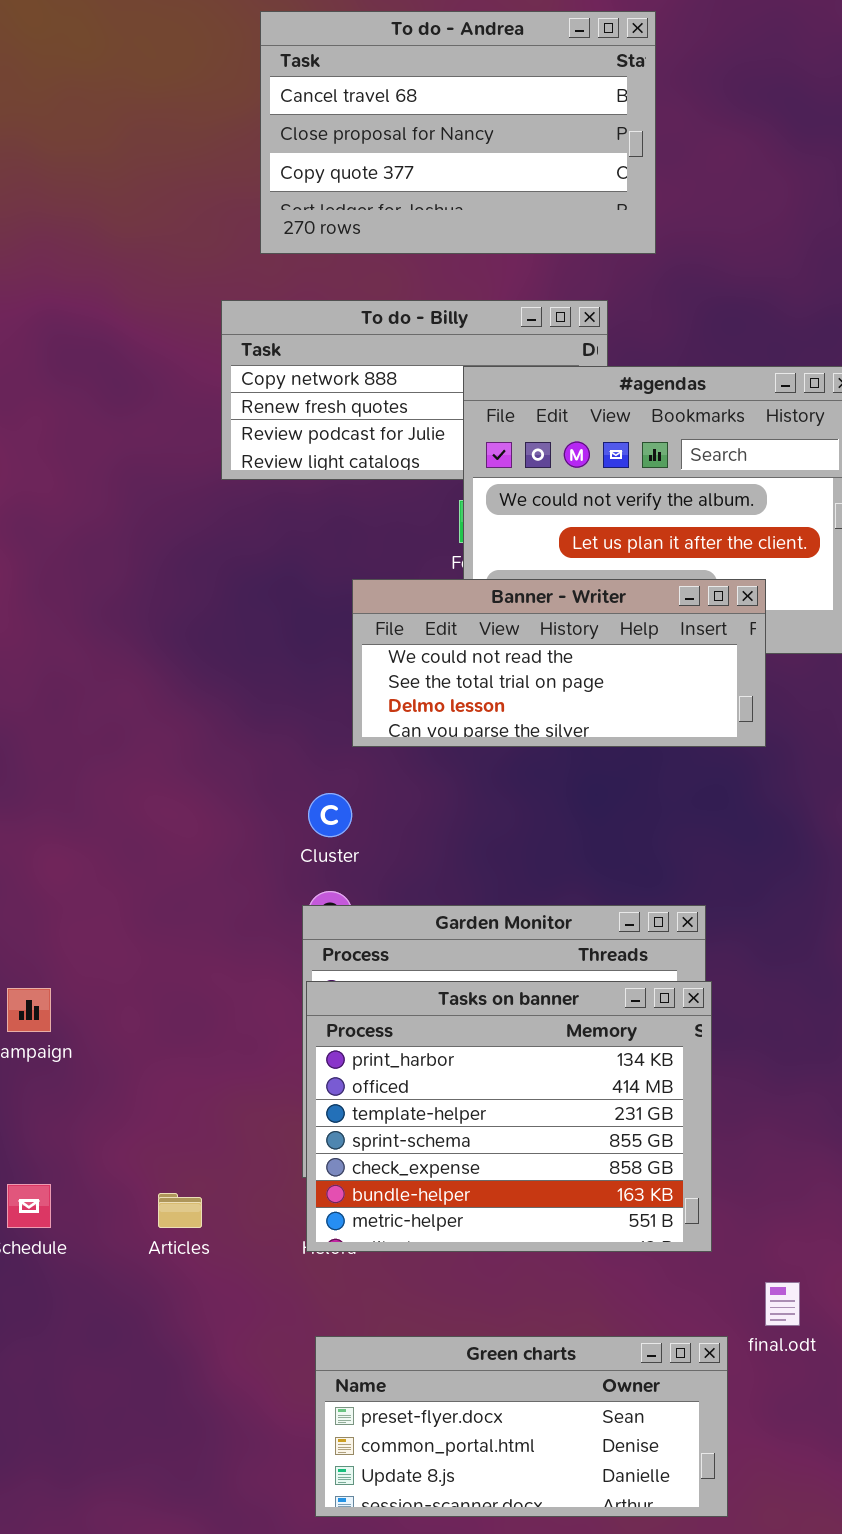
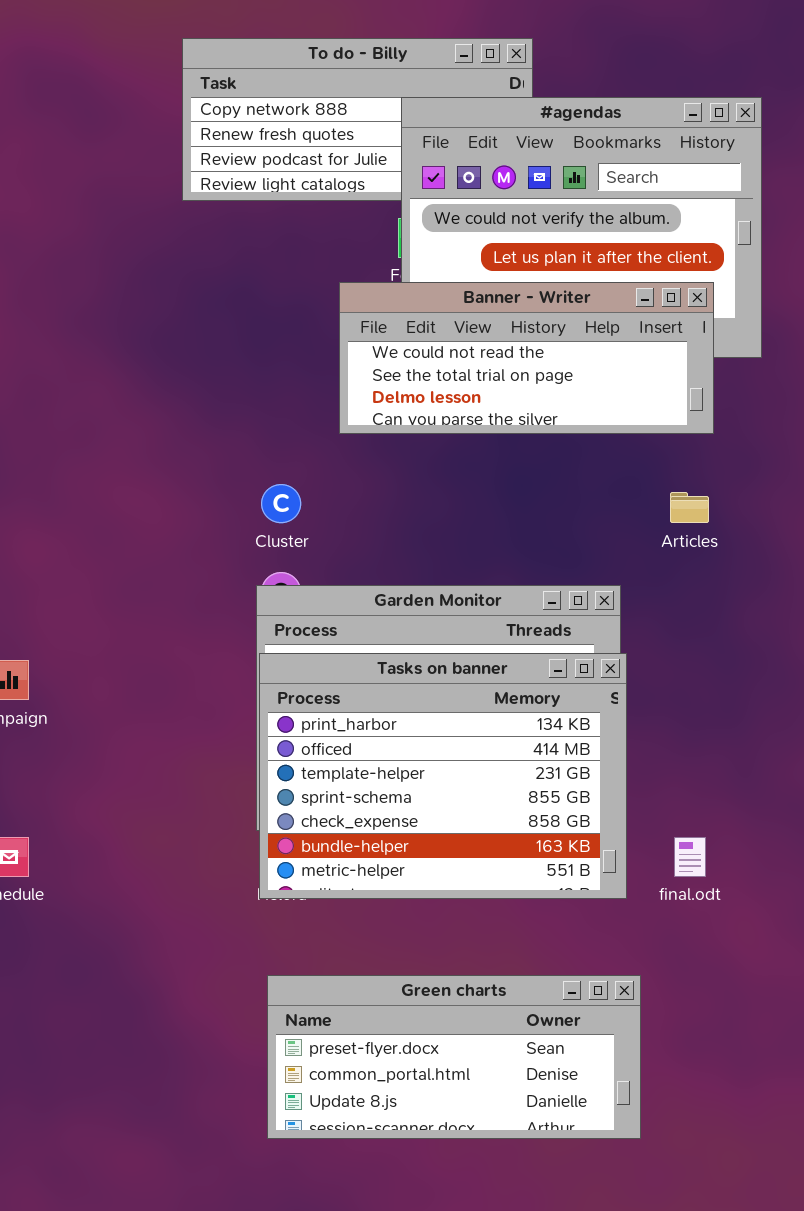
Banner - Writer: [352,579,766,747] -> [339,282,714,434], moved
Articles: [158,1193,202,1228] -> [670,492,709,523], moved
final.odt: [765,1282,800,1326] -> [674,837,706,877], moved

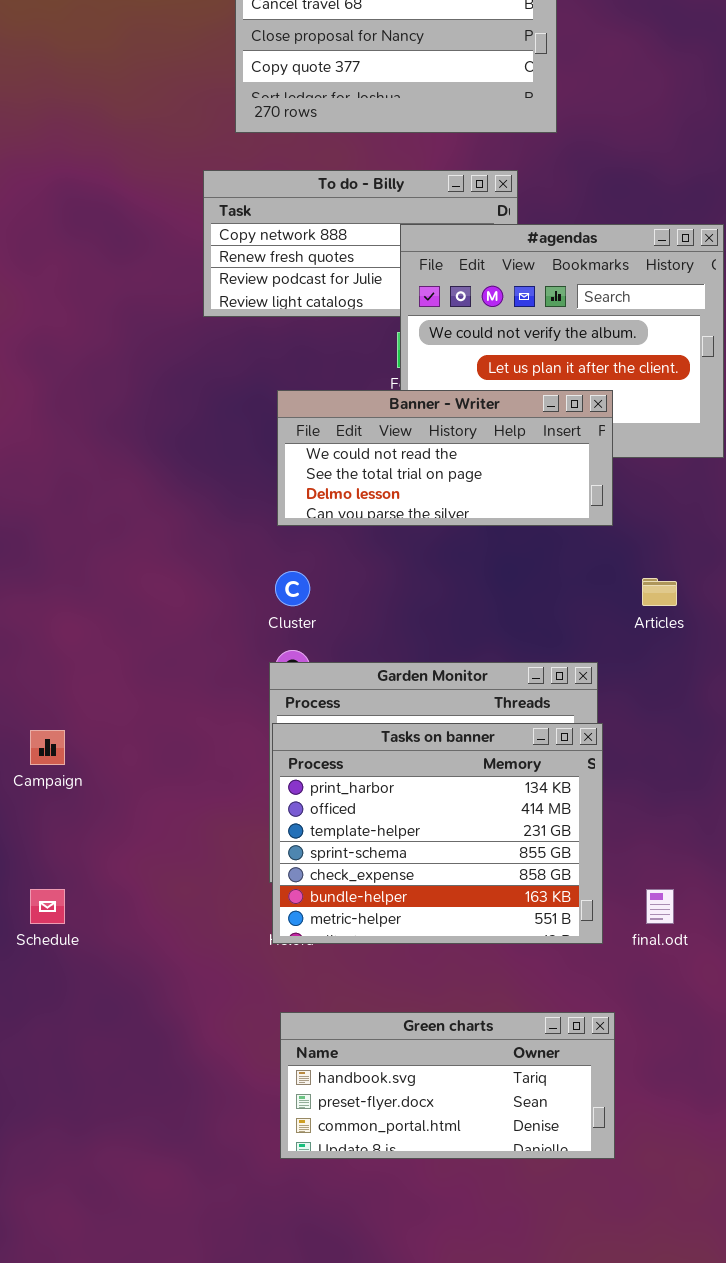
Banner - Writer: [339,282,714,434] -> [277,390,613,526], moved
Green charts: [267,975,641,1139] -> [280,1012,615,1159], scrolled up 1 row

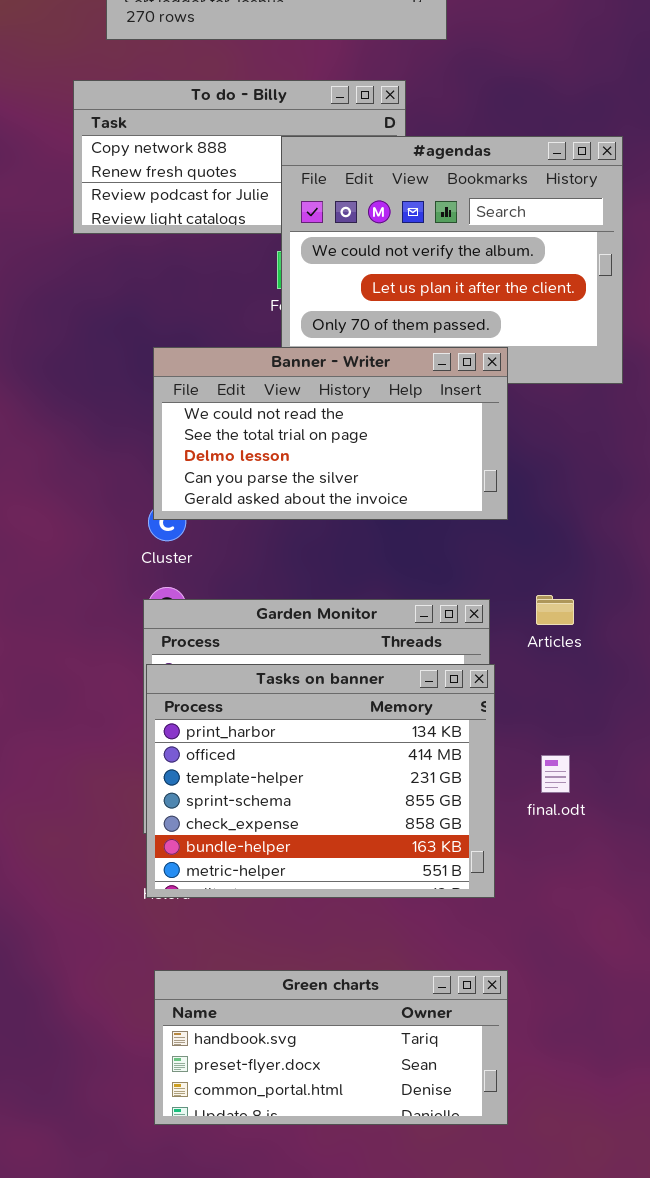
Banner - Writer: [277,390,613,526] -> [153,347,508,520], moved, resized
Articles: [642,578,677,606] -> [536,595,574,625], moved
final.odt: [646,889,674,924] -> [541,755,570,793], moved

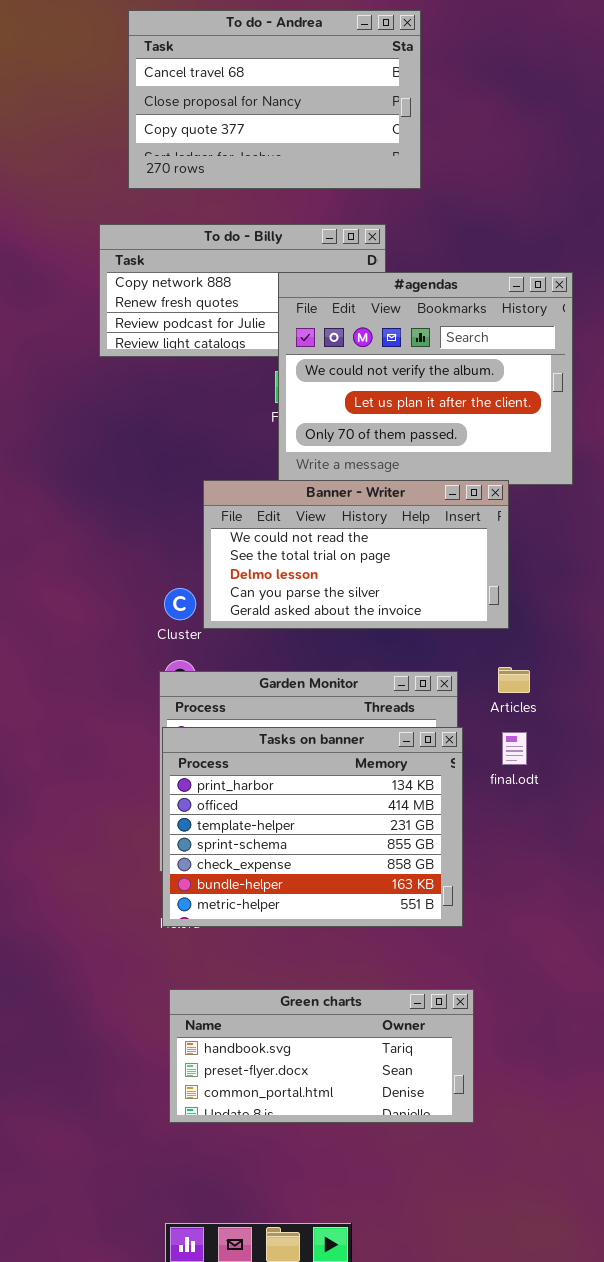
Banner - Writer: [153,347,508,520] -> [203,480,509,629], moved
final.odt: [541,755,570,793] -> [502,732,527,765], moved

